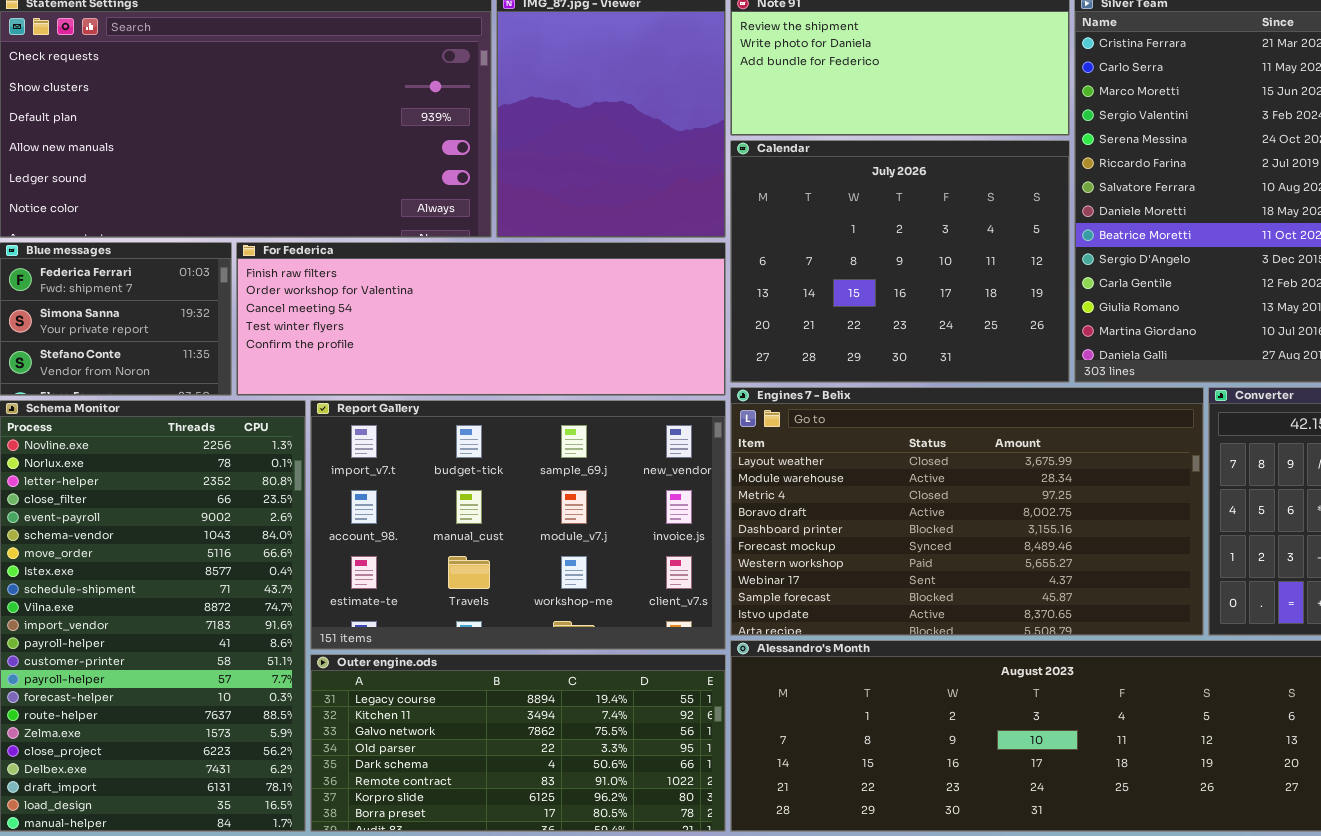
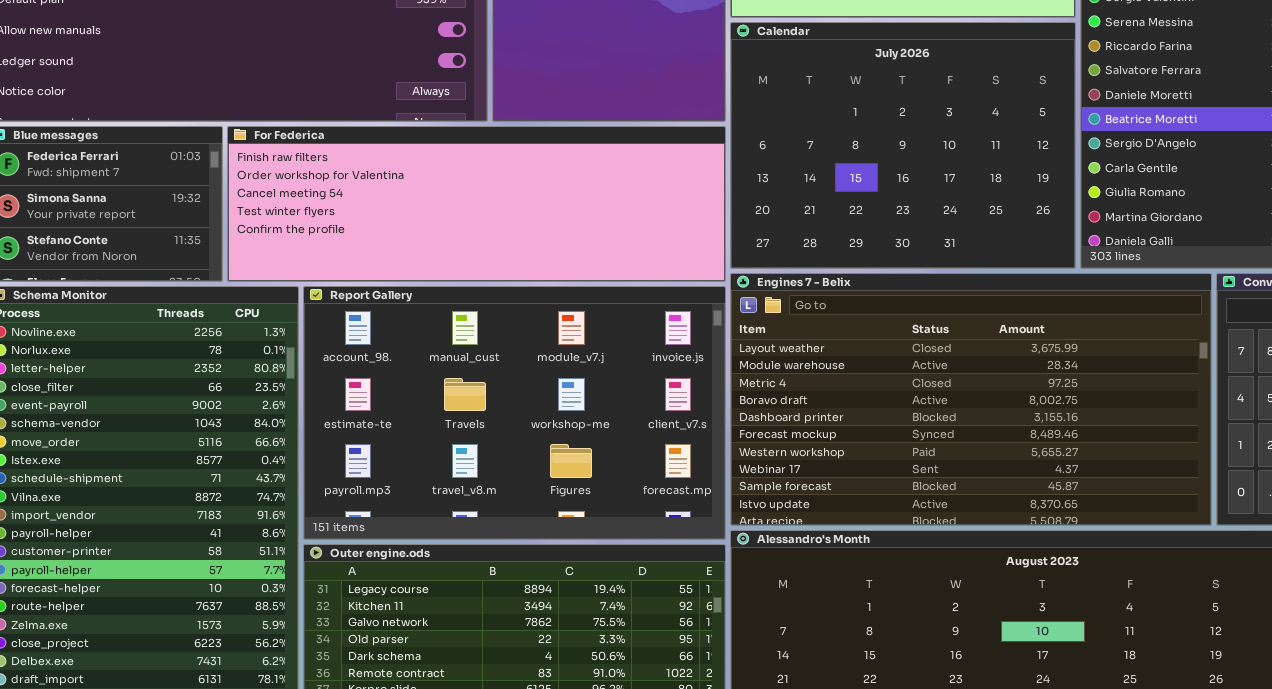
Report Gallery: [310,400,726,650] -> [303,286,726,540], scrolled down 1 row

